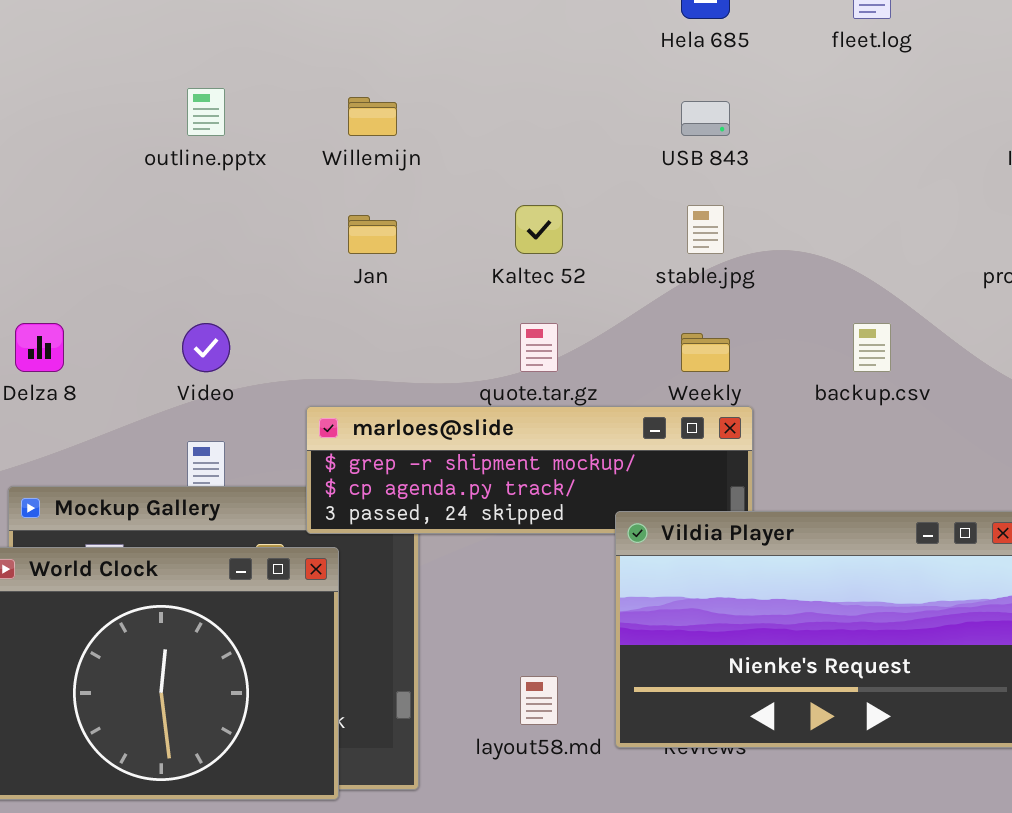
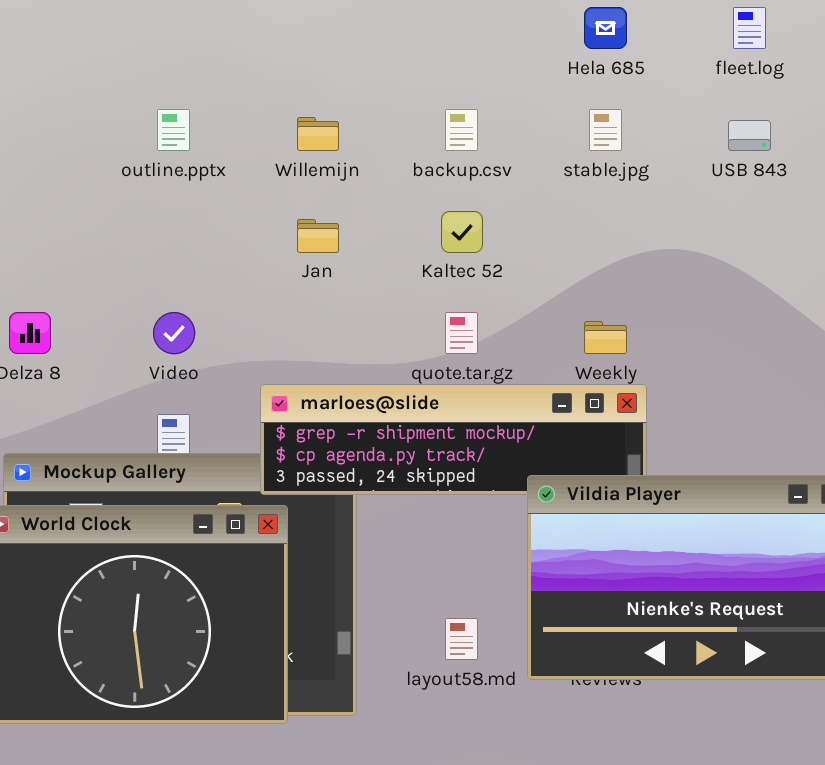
USB 843: [681,101,730,136] -> [728,120,771,151], moved
stable.jpg: [687,205,724,254] -> [589,109,622,151], moved
backup.csv: [853,323,891,372] -> [445,109,478,151], moved

